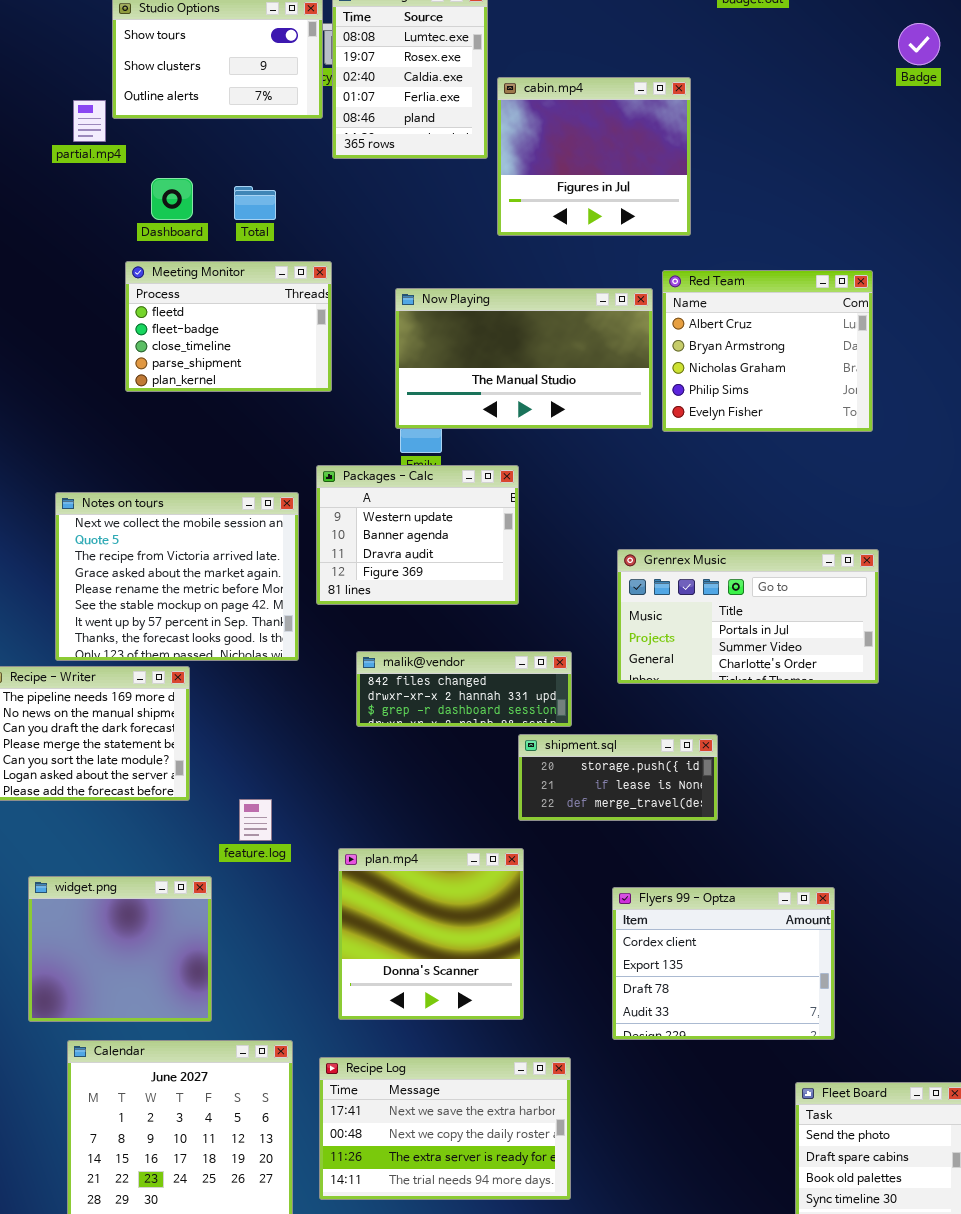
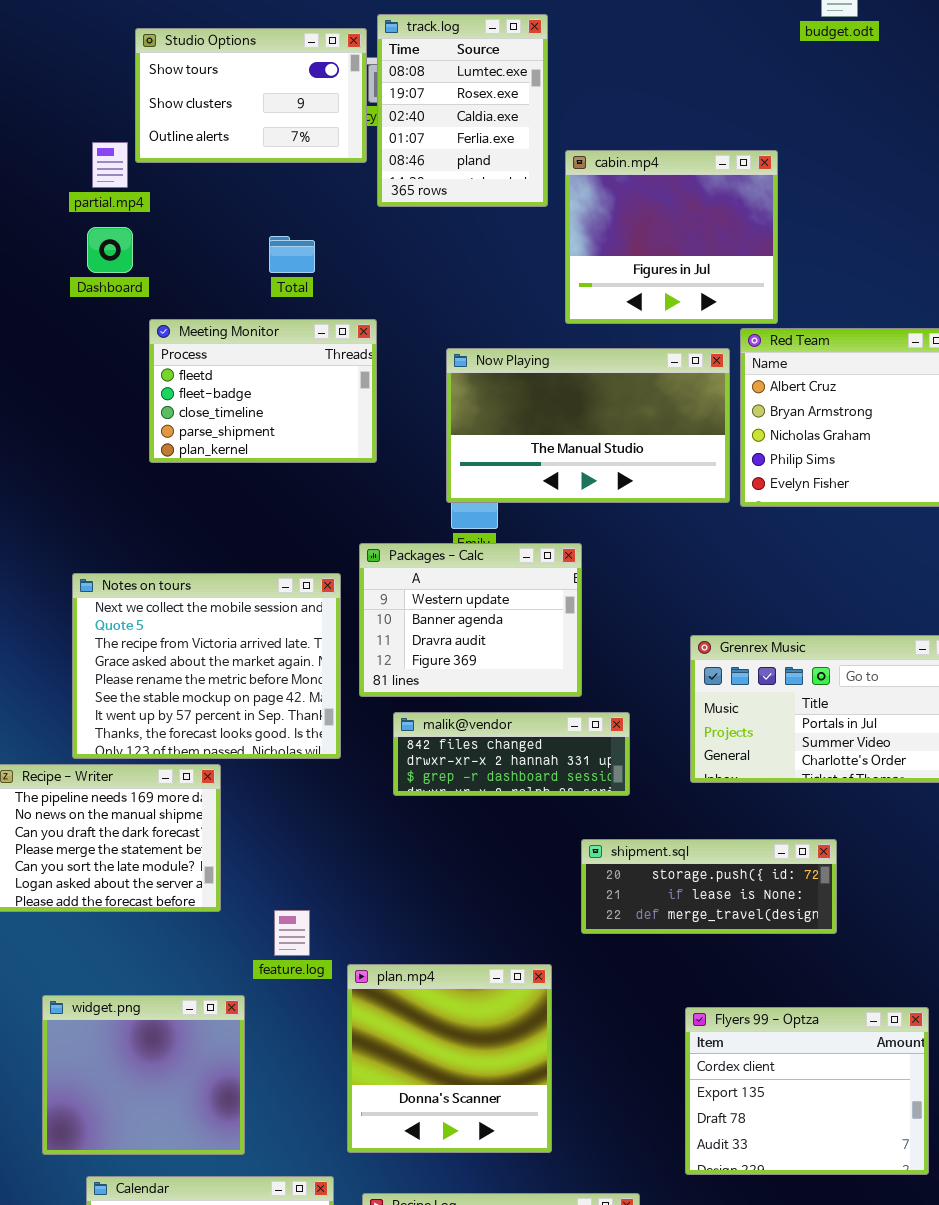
cabin.mp4: [497,77,691,236] -> [565,150,778,324], moved
Dashboard: [151,178,193,220] -> [87,227,133,273], moved
malik@vendor: [356,651,572,727] -> [393,712,630,796], moved
shipment.sql: [518,734,718,821] -> [581,839,837,934], resized
plan.mp4: [338,848,524,1020] -> [347,964,552,1153], moved

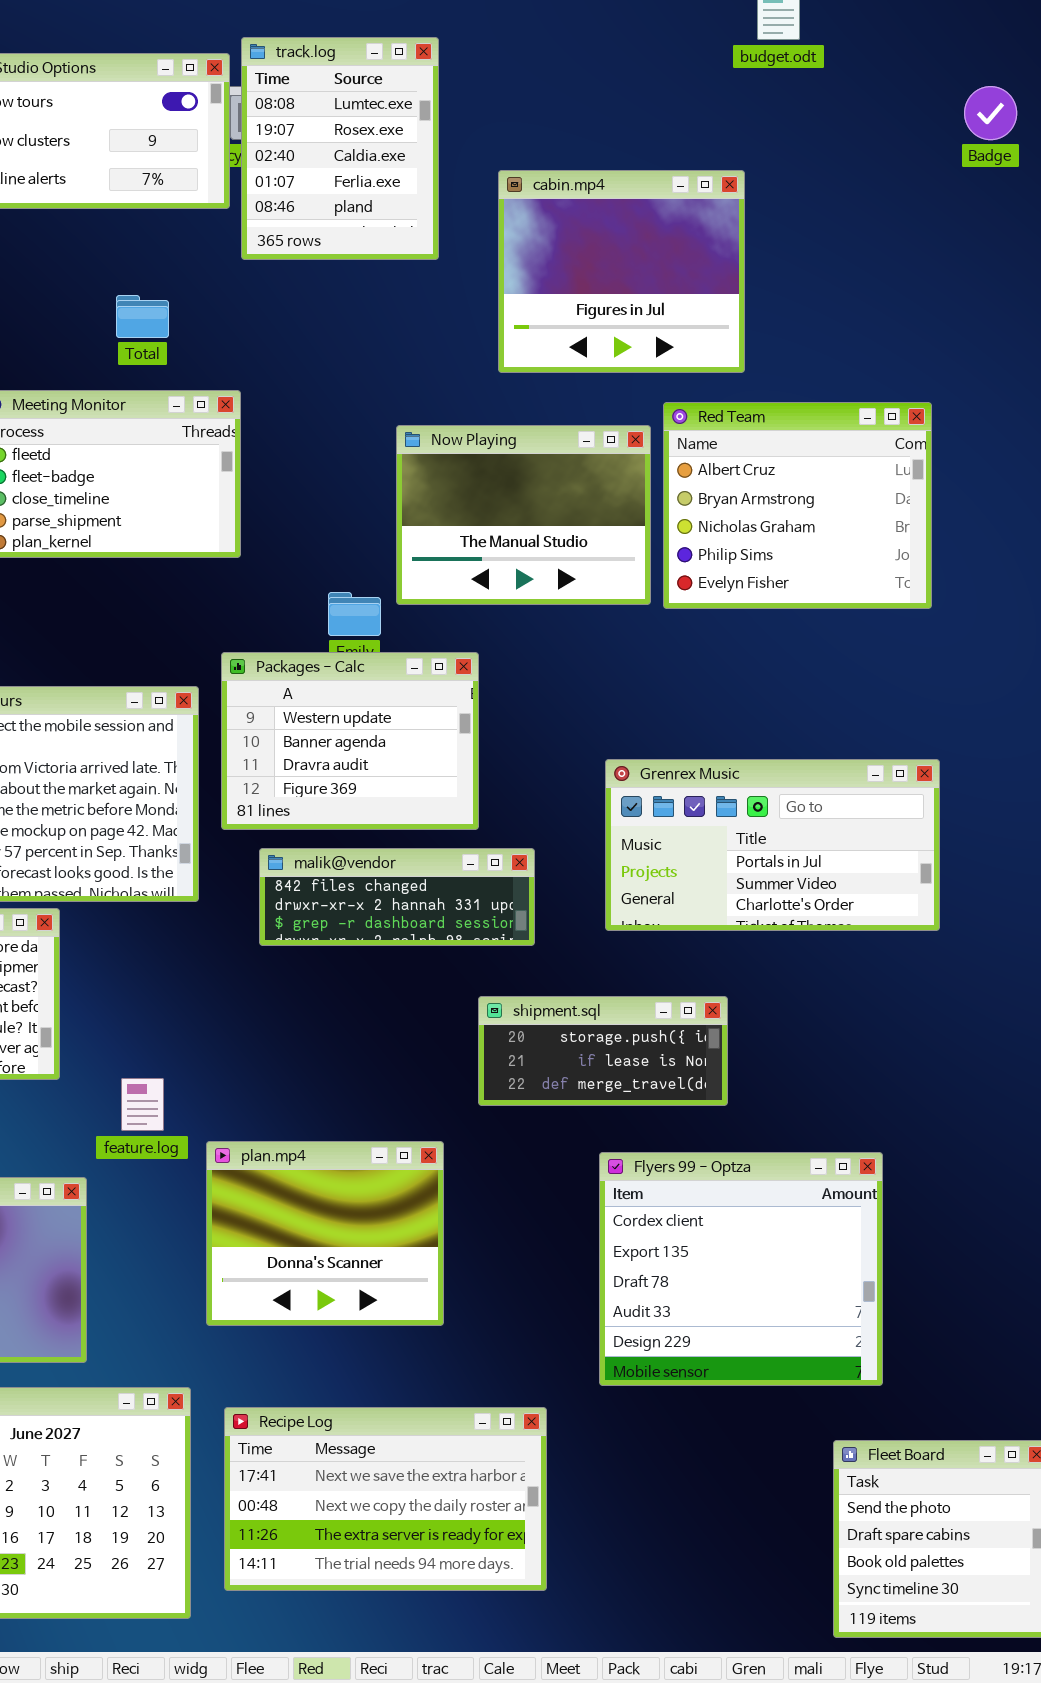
cabin.mp4: [565,150,778,324] -> [498,170,745,373], moved
Now Playing: [446,348,730,503] -> [396,425,651,605], resized
shipment.sql: [581,839,837,934] -> [478,996,728,1106], resized
plan.mp4: [347,964,552,1153] -> [206,1141,444,1326], resized
Flyers 99 - Optza: [685,1007,929,1175] -> [599,1152,883,1386], resized

